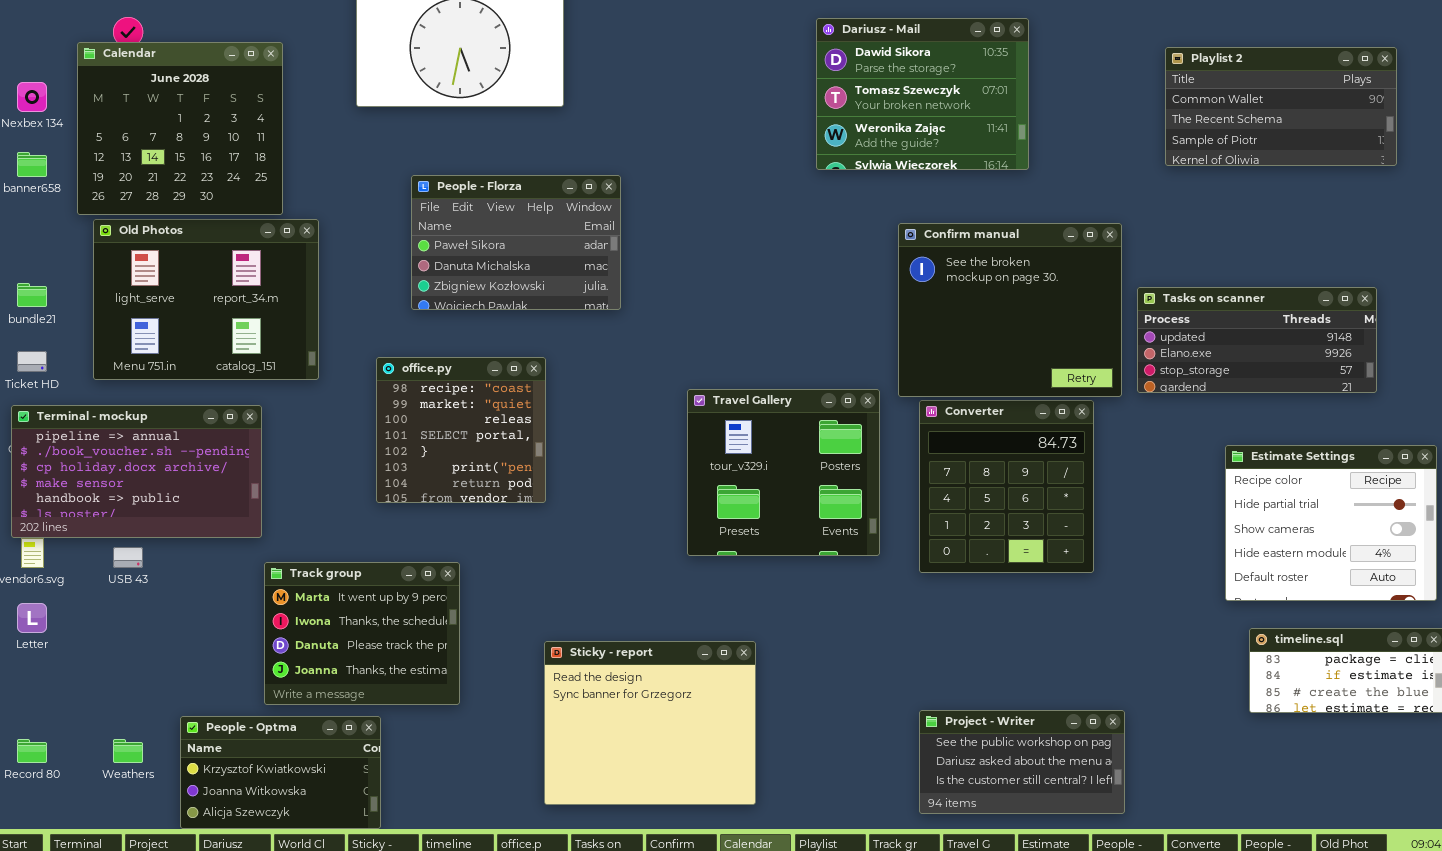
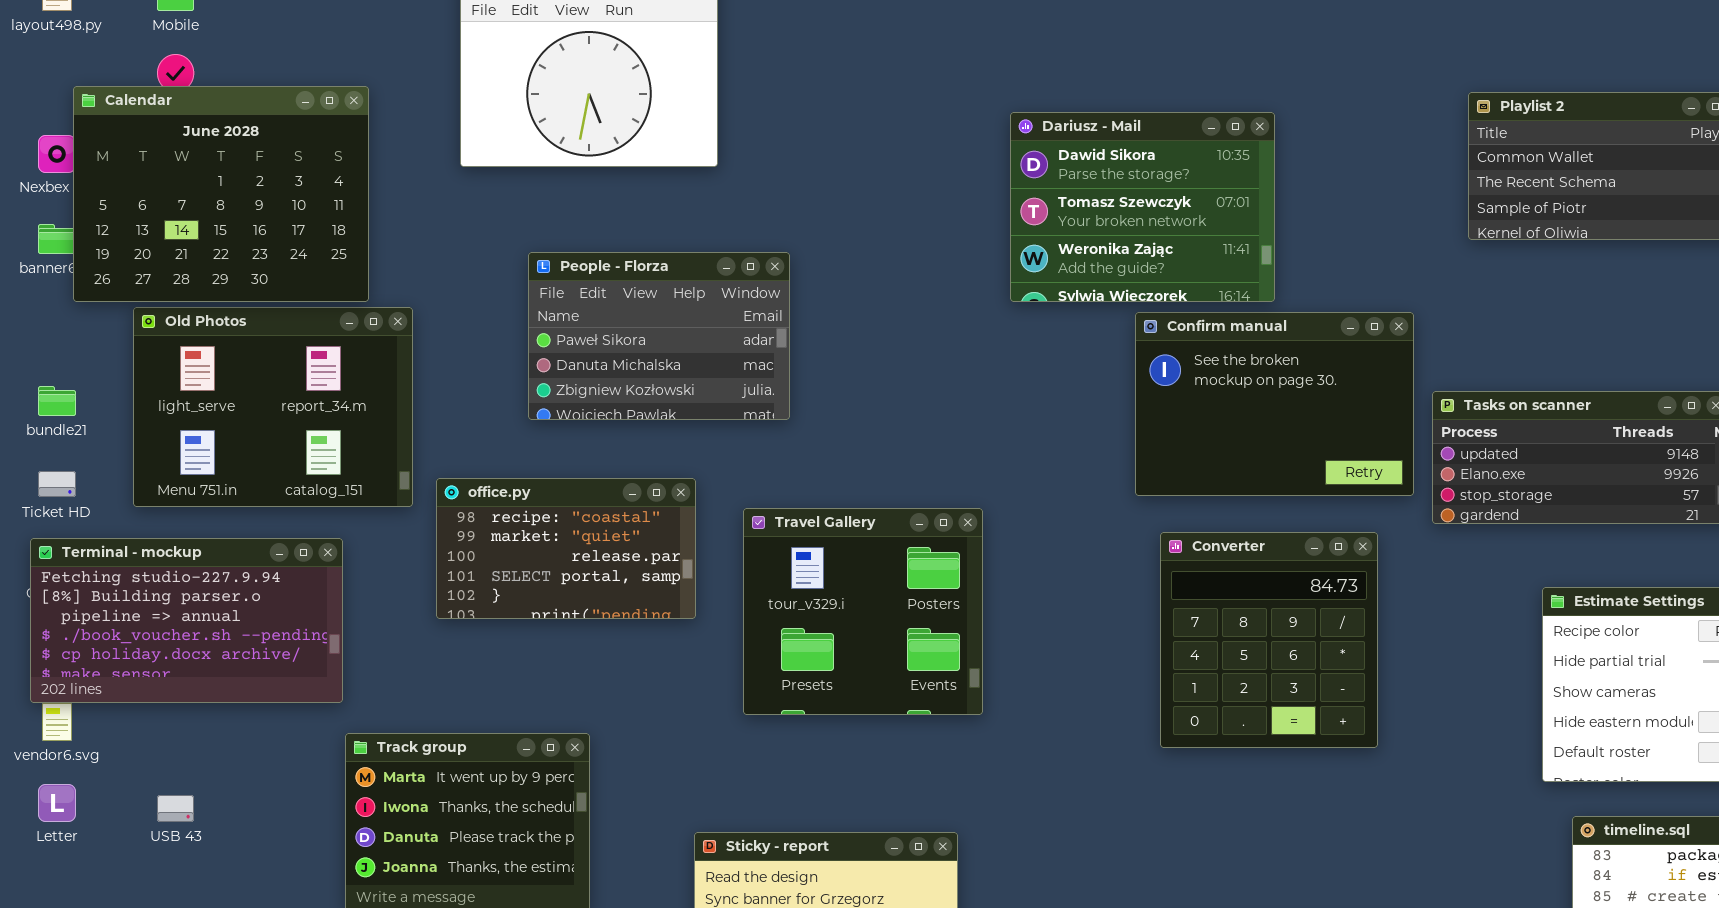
Dariusz - Mail: [816,18,1029,170] -> [1010,112,1275,302], moved
Calendar: [77,42,283,215] -> [73,86,369,302], resized
Confirm manual: [898,223,1122,397] -> [1135,312,1414,496], resized
office.py: [376,357,546,503] -> [436,478,696,619], resized
Travel Gallery: [687,389,880,556] -> [743,508,983,715], moved
Terminal - mockup: [11,405,262,538] -> [30,538,343,703], scrolled up 2 rows
USB 43: [113,547,143,568] -> [157,795,194,822], moved

